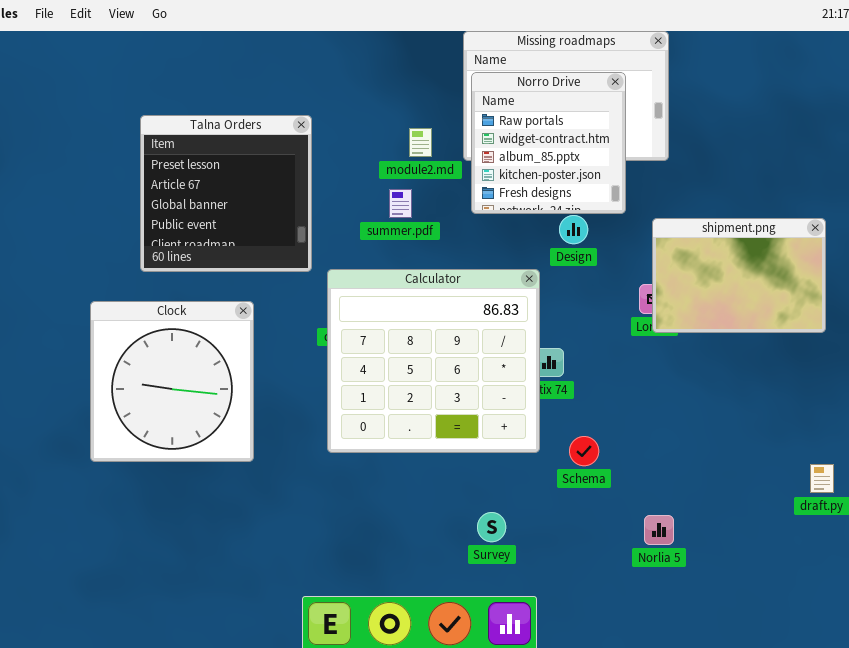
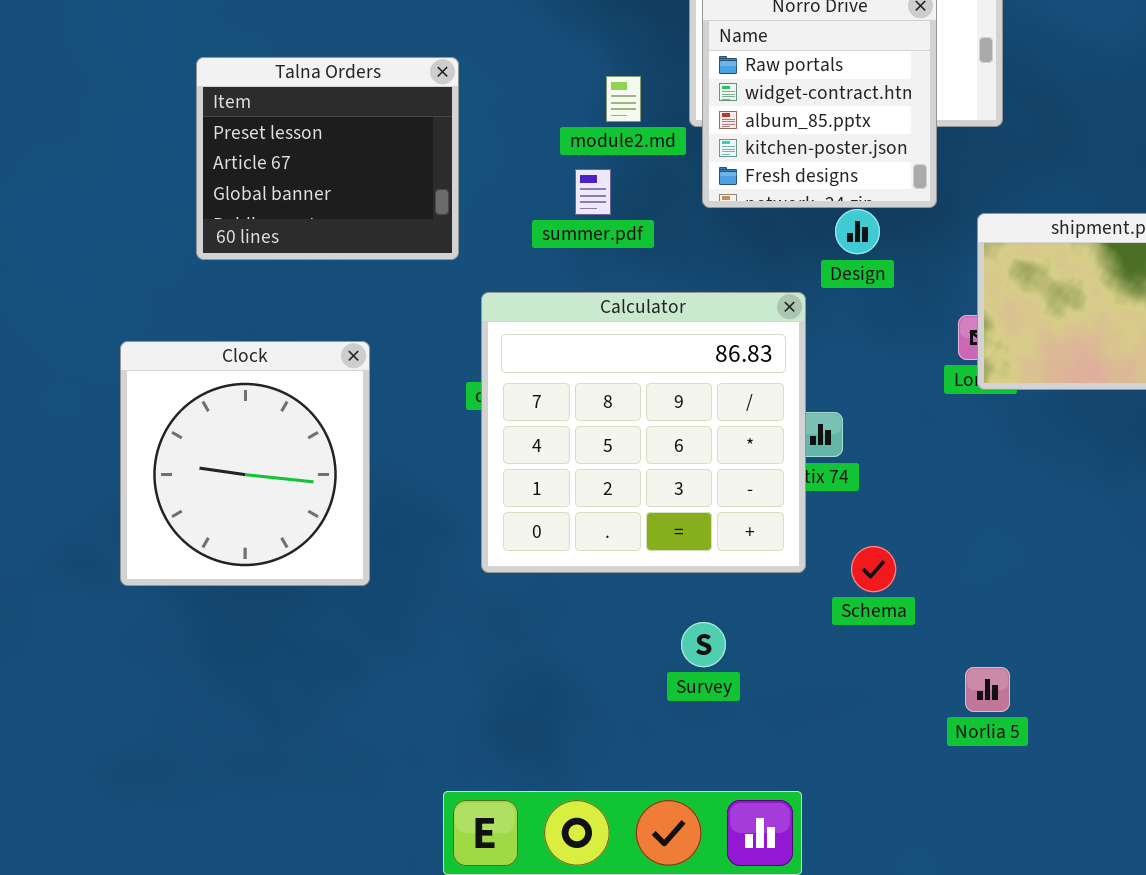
Talna Orders: [140,115,312,272] -> [196,57,459,260], resized
Survey: [477,512,506,542] -> [681,622,726,667], moved

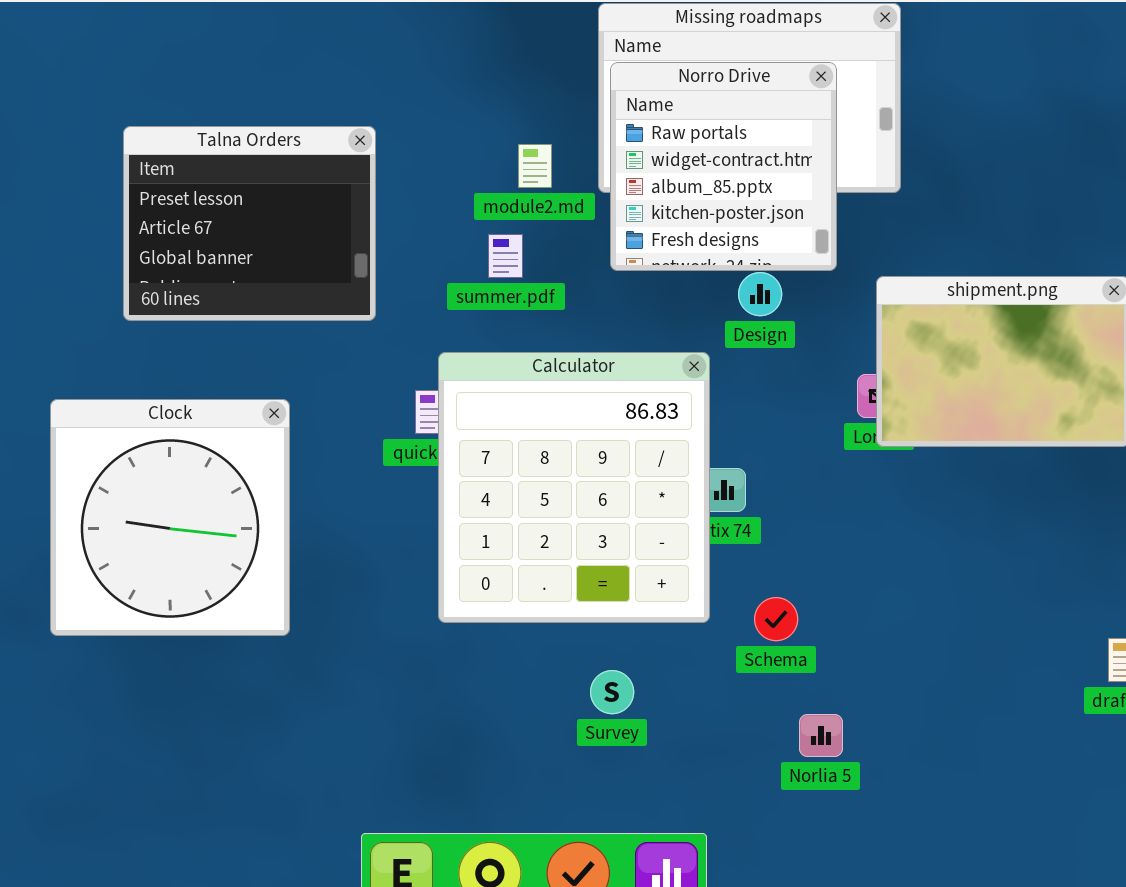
Calculator: [481,292,806,573] -> [438,352,710,623], resized
Norlia 5: [965,667,1010,712] -> [799,714,843,757], moved

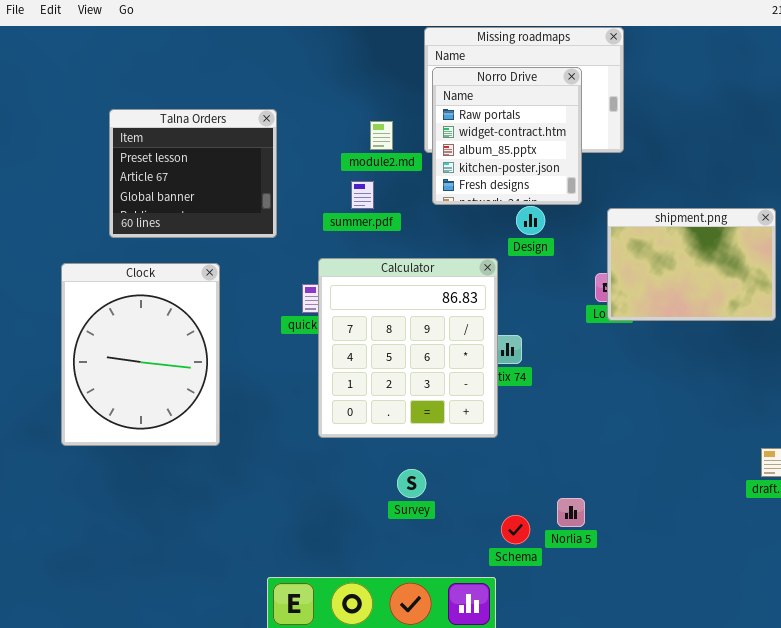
Clock: [50,399,290,636] -> [61,263,220,446], resized
Schema: [754,597,798,641] -> [501,515,530,544], moved
Survey: [590,670,634,714] -> [397,469,426,498], moved

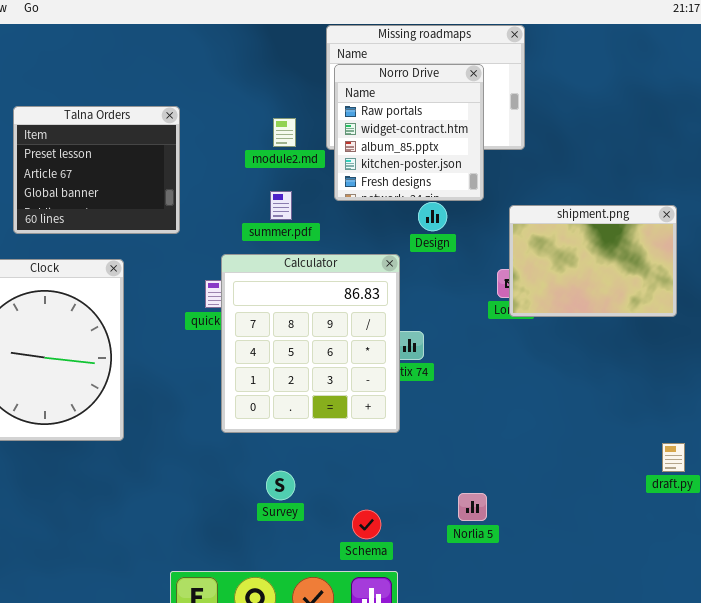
summer.pdf: [351,181,374,209] -> [270,191,292,220], moved
Survey: [397,469,426,498] -> [266,471,295,500], moved
Schema: [501,515,530,544] -> [352,510,381,539], moved

